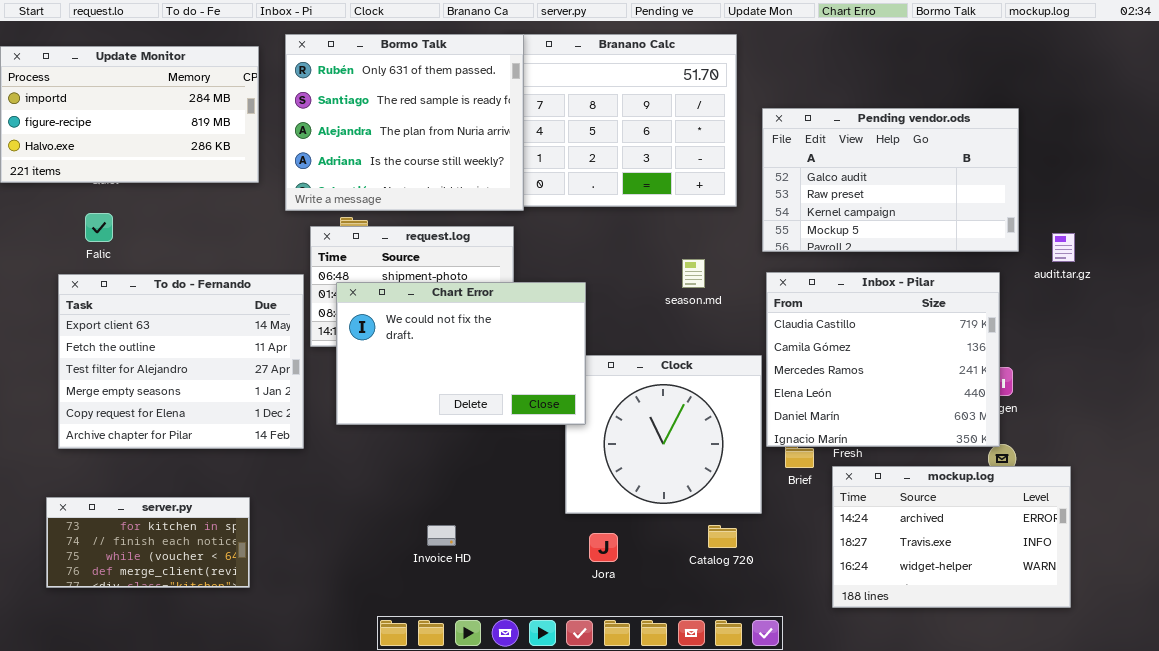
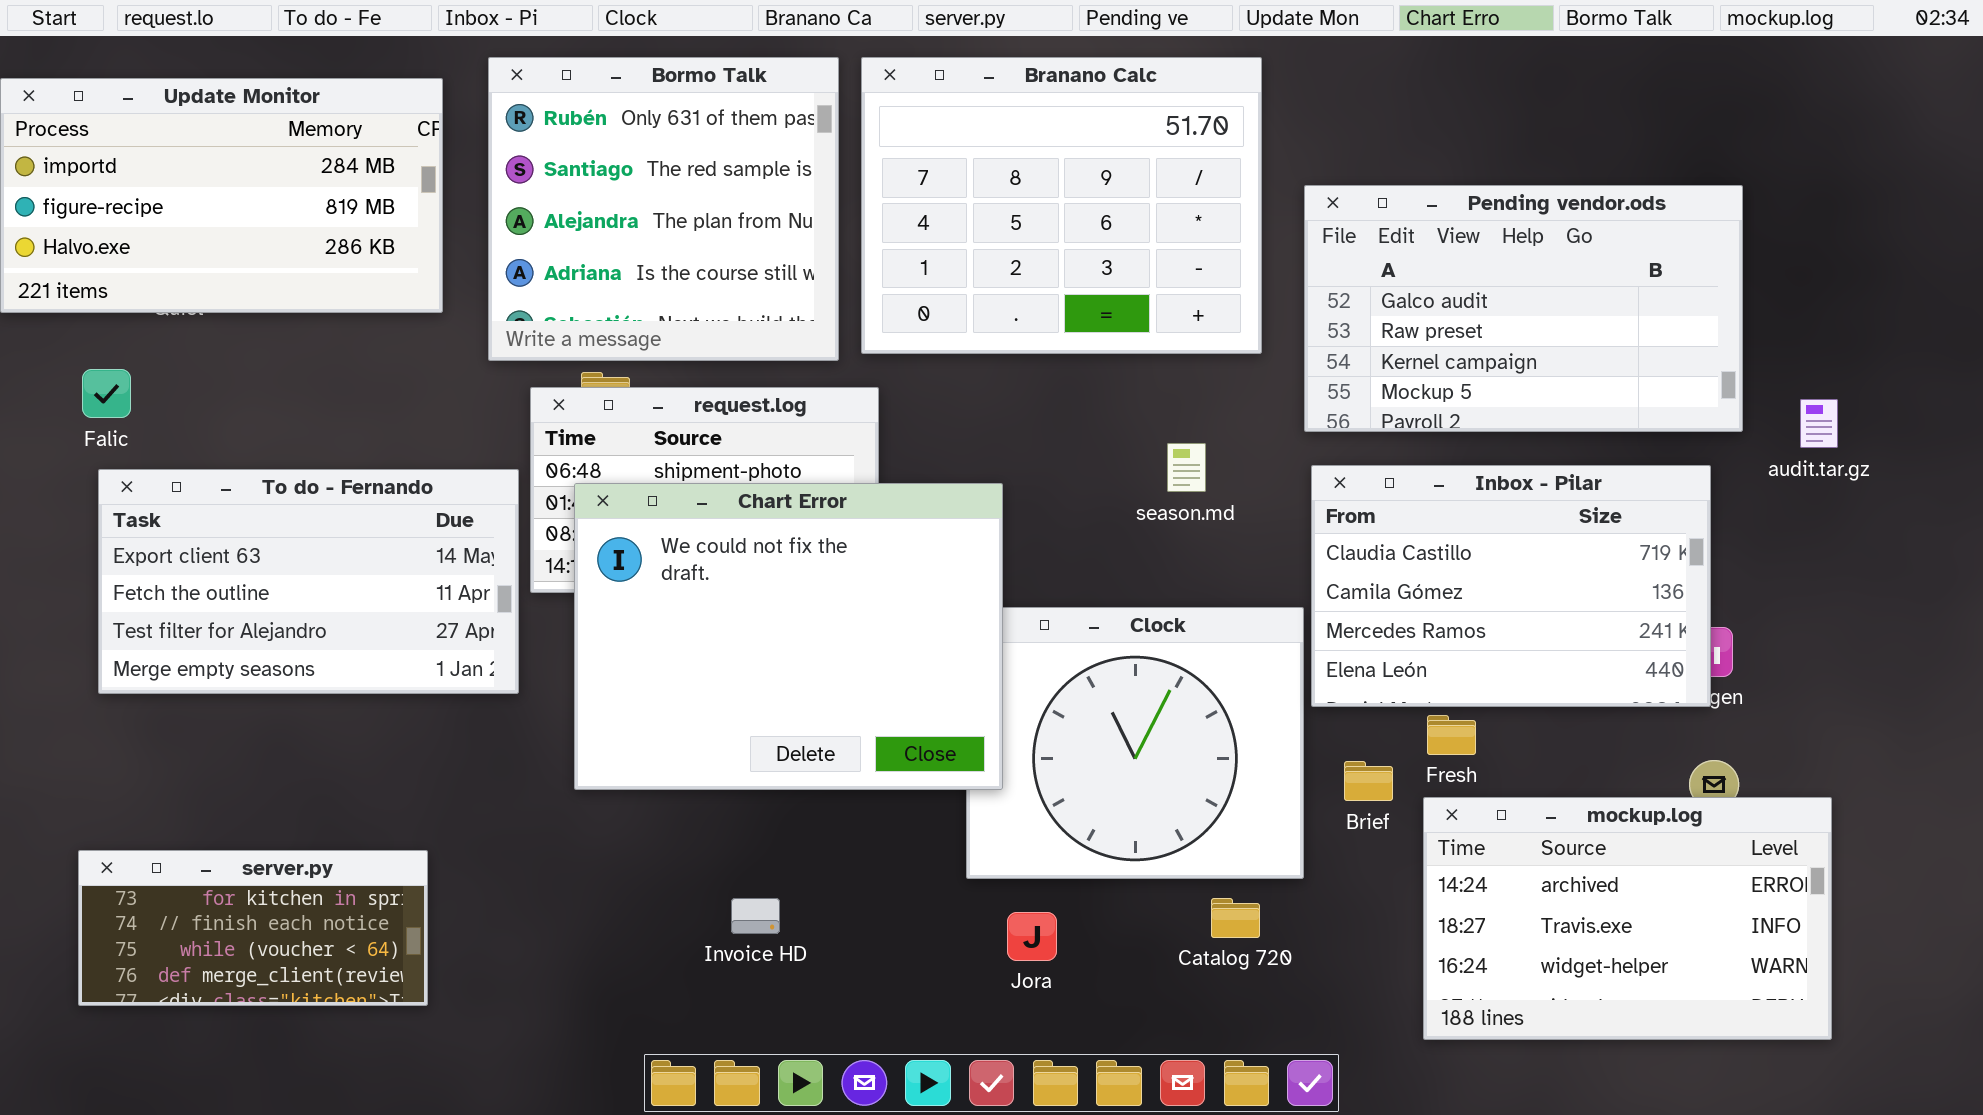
Bormo Talk: [285,34,524,211] -> [488,57,839,361], resized
Falic: [85,213,113,242] -> [82,369,131,418], moved
Inbox - Pilar: [766,272,1000,447] -> [1311,465,1711,707], resized
To do - Fernando: [58,274,304,449] -> [98,469,519,694], resized
Chart Error: [336,282,586,425] -> [574,483,1003,790], resized

